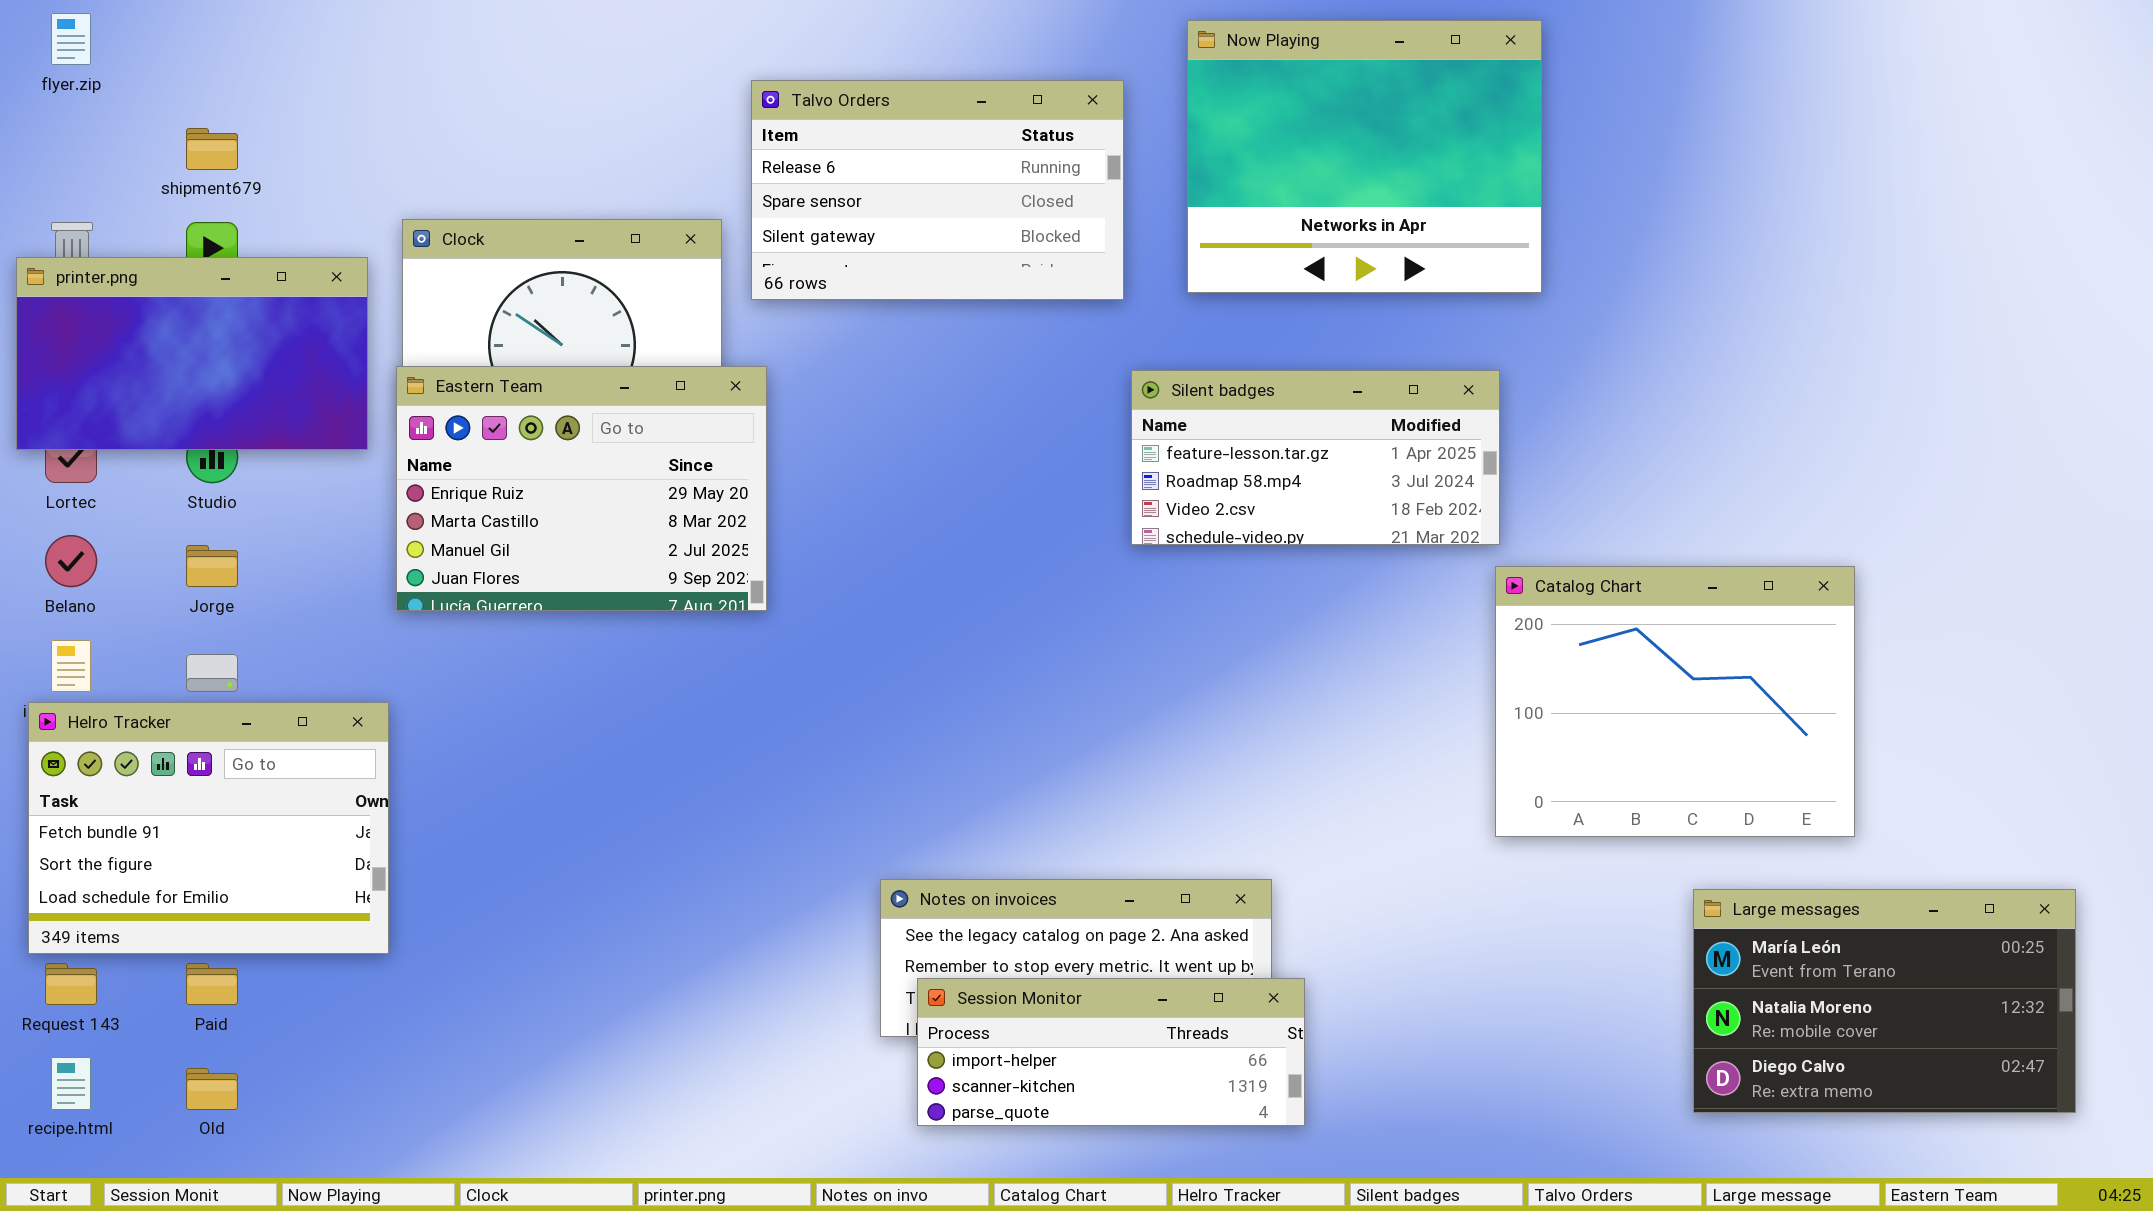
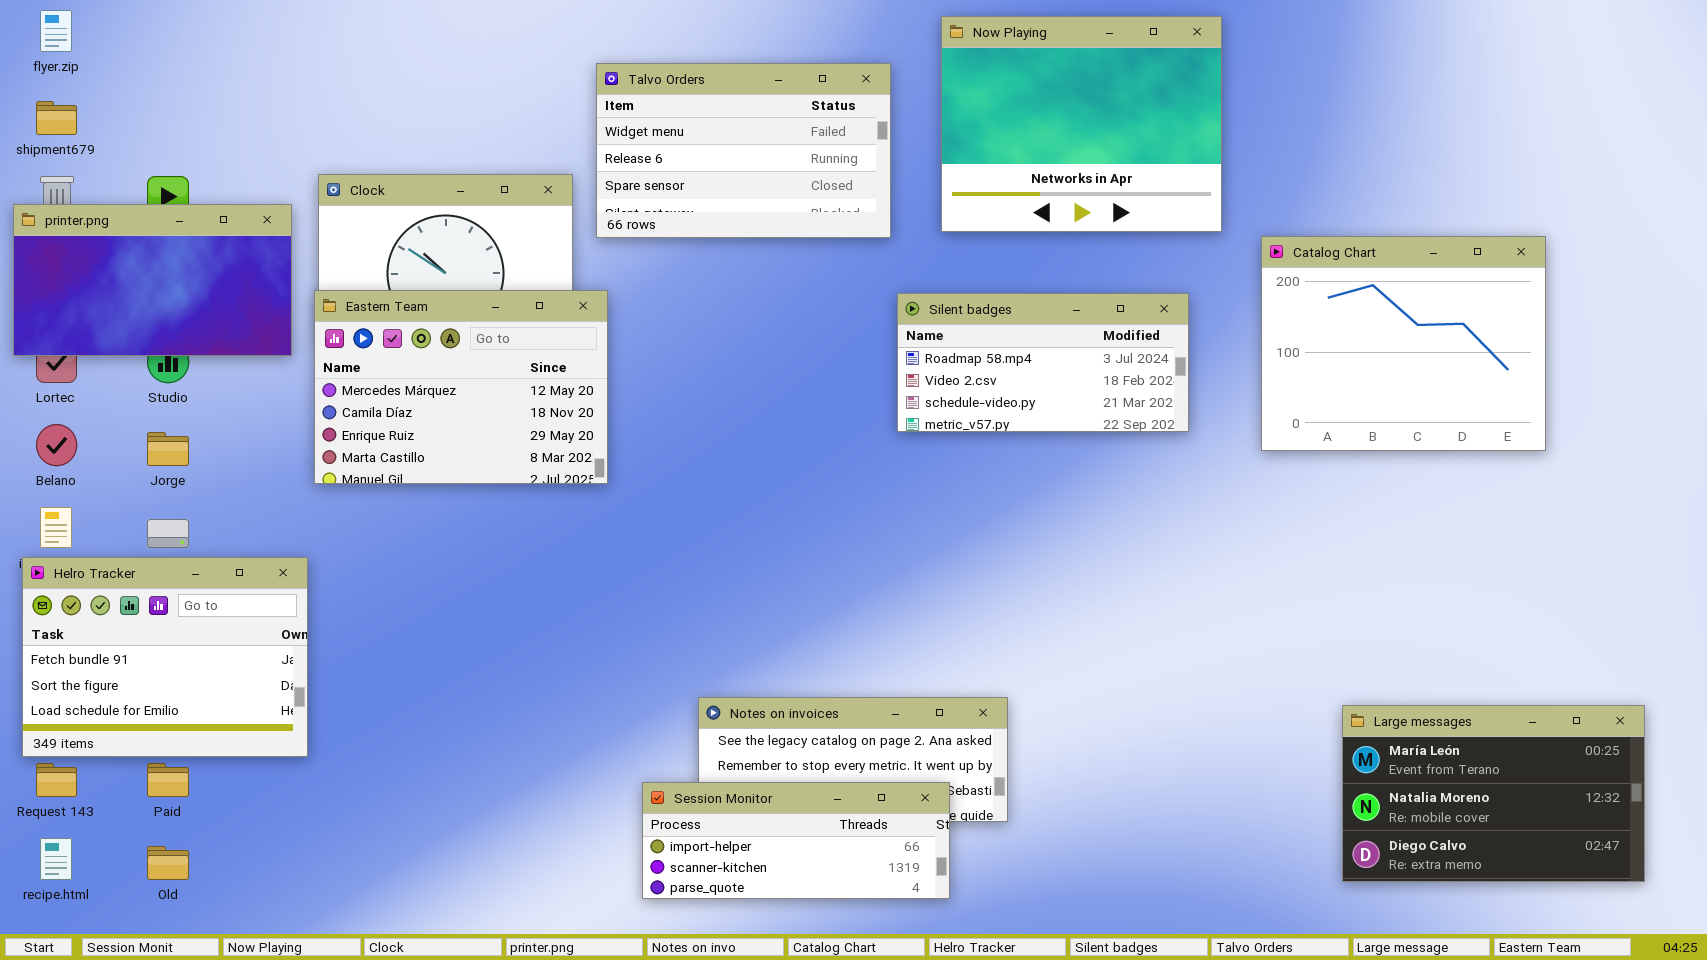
Talvo Orders: [751,80,1124,300] -> [596,63,891,238], scrolled up 1 row
shipment679: [186,128,238,170] -> [36,101,77,135], moved
Eastern Team: [396,366,767,611] -> [314,290,608,484], scrolled up 2 rows
Silent badges: [1131,370,1500,545] -> [897,293,1189,432], scrolled down 1 row
Catalog Chart: [1495,566,1855,837] -> [1261,236,1546,451], moved
Session Monitor: [917,978,1305,1126] -> [642,782,950,899], moved

